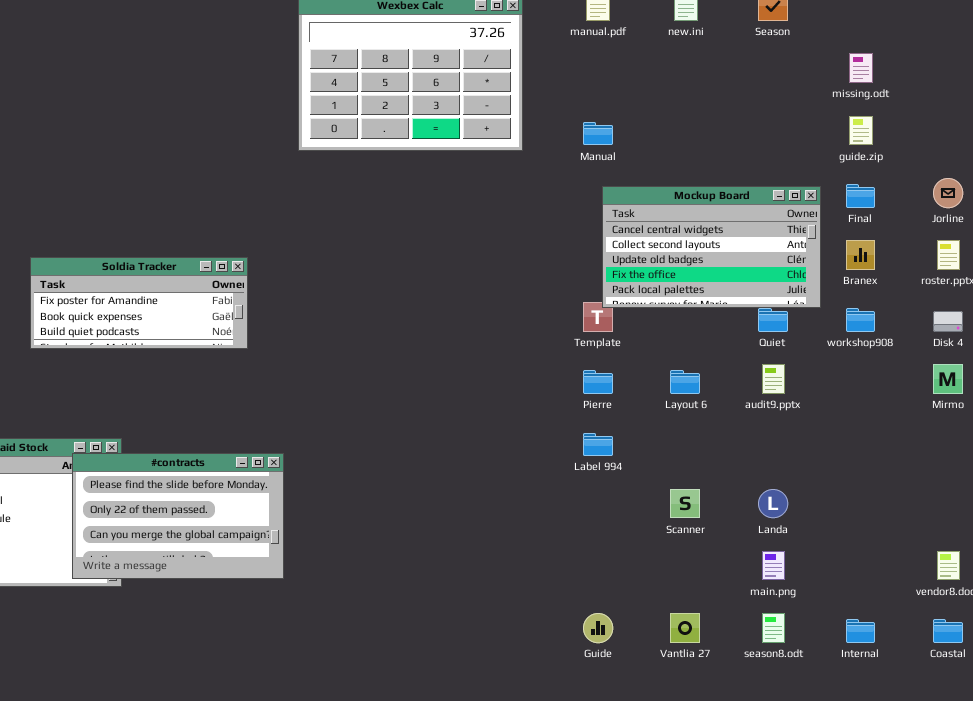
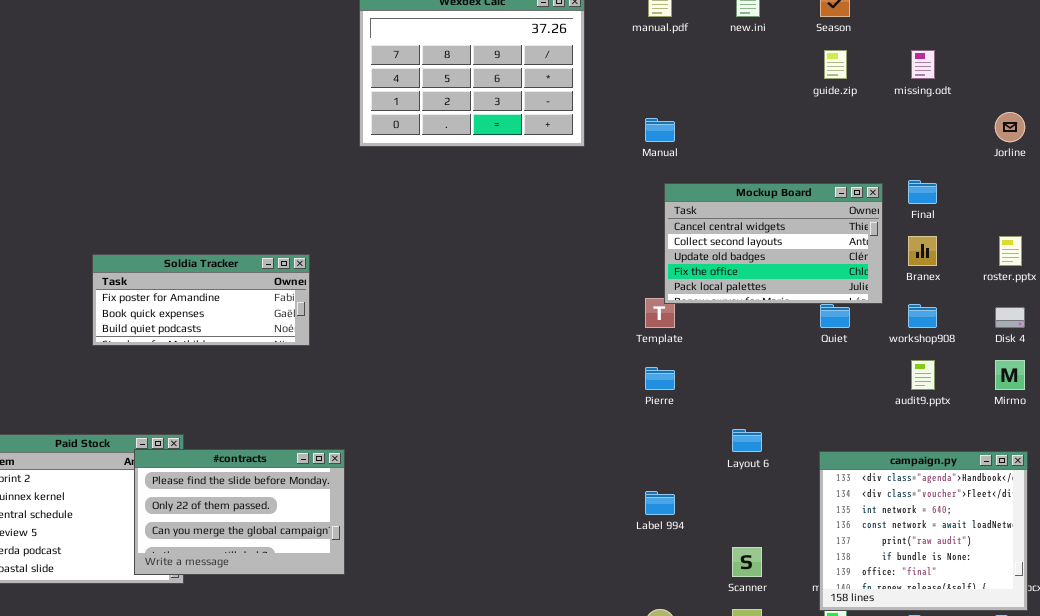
guide.zip: [849,116,873,145] -> [824,50,847,79], moved
Jorline: [933,178,963,208] -> [995,112,1025,142], moved
audit9.pptx: [762,364,785,394] -> [911,360,935,390], moved
Layout 6: [670,370,700,394] -> [732,429,762,452], moved
Label 994: [583,433,613,456] -> [645,491,675,515], moved
campaign.py: none -> [819,451,1028,611], opened
Scanner: [670,489,700,518] -> [732,547,762,577], moved

